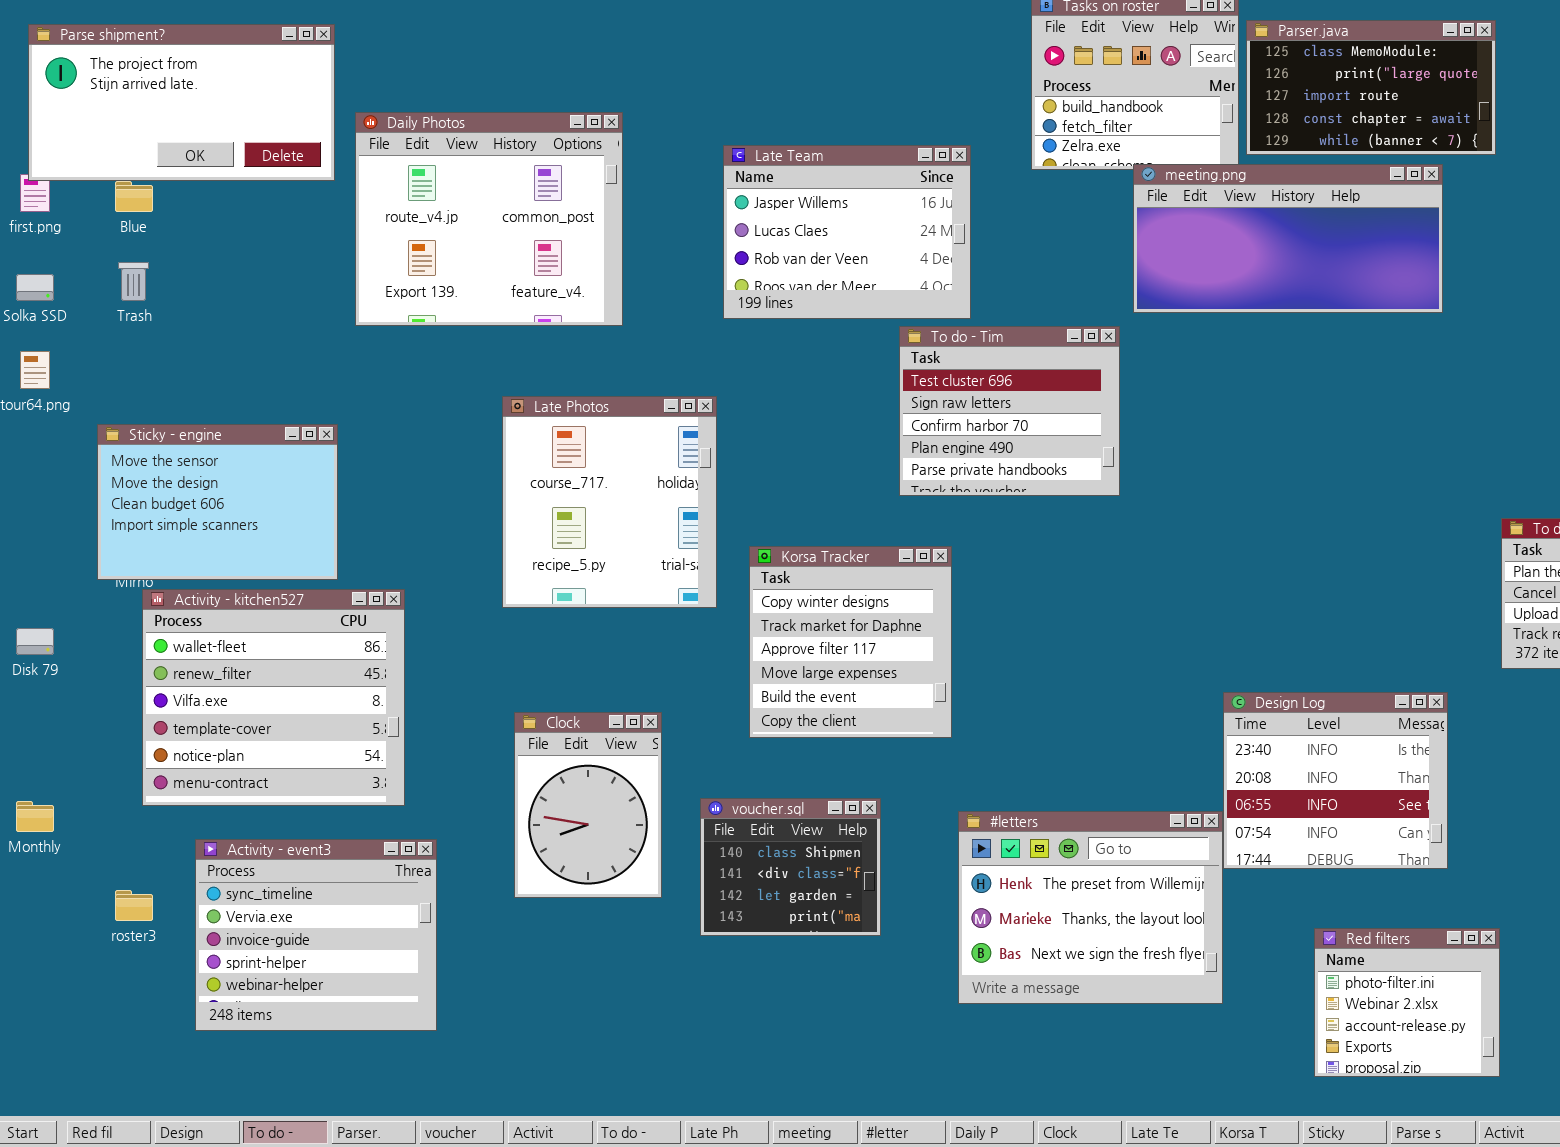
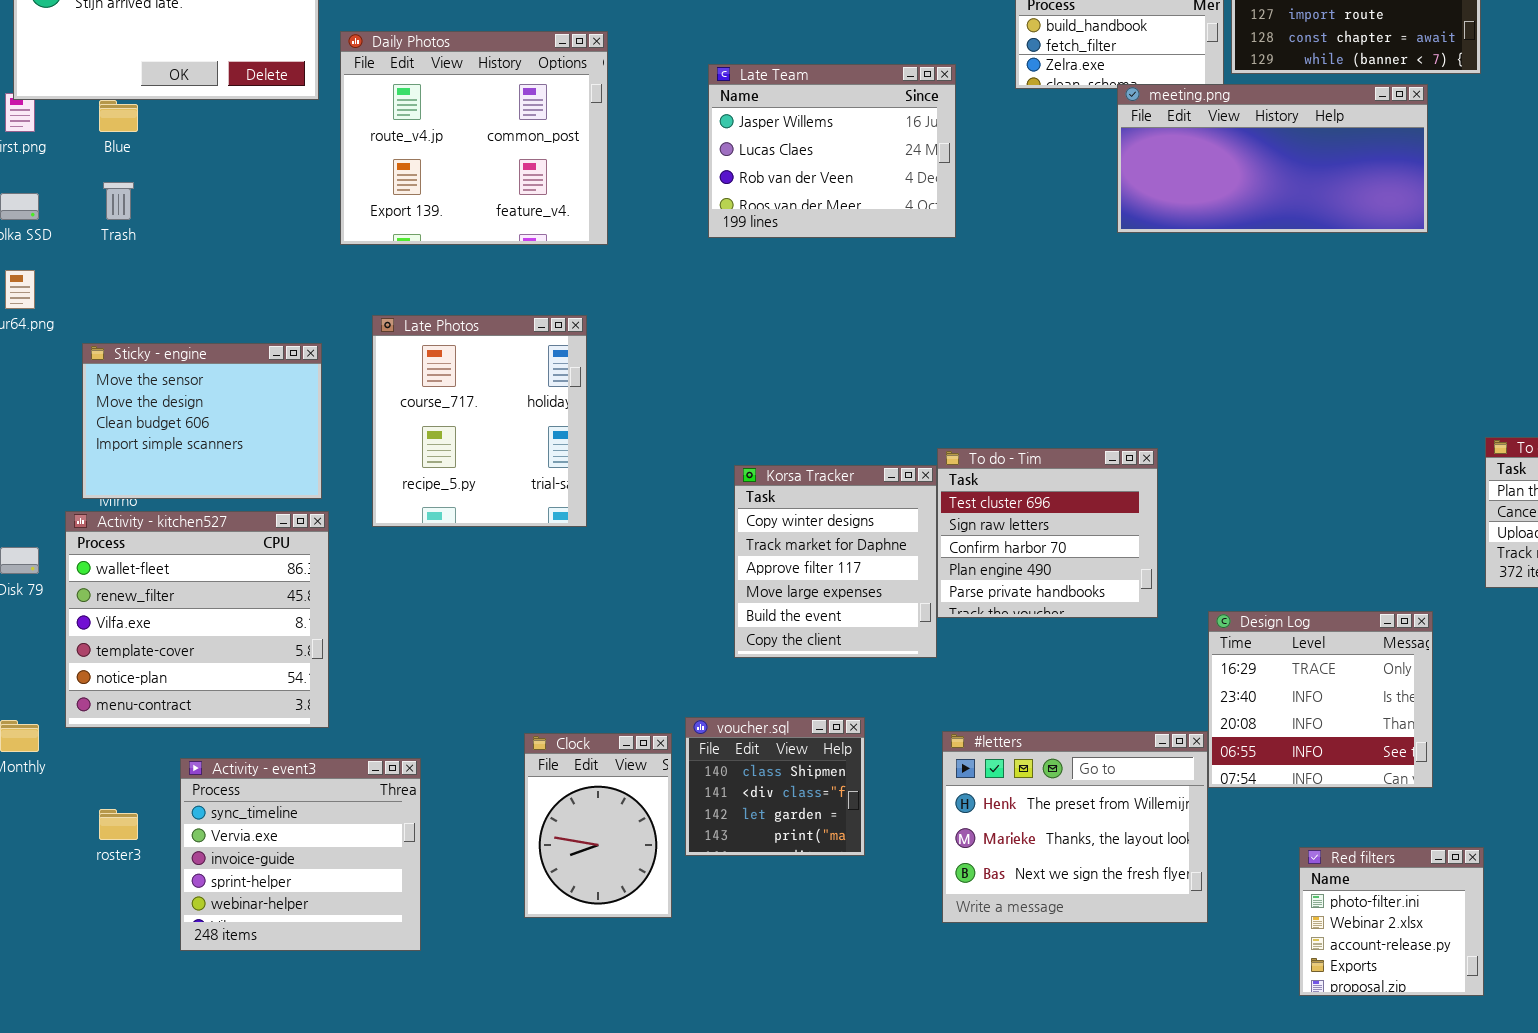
To do - Tim: [899,326,1120,496] -> [937,448,1158,618], moved
Late Photos: [502,396,717,608] -> [372,315,587,527], moved
Activity - kitchen527: [142,589,405,806] -> [65,511,329,728], moved
Design Log: [1223,692,1448,869] -> [1208,611,1433,788], scrolled up 1 row
Clock: [514,712,662,898] -> [524,733,672,918], moved

